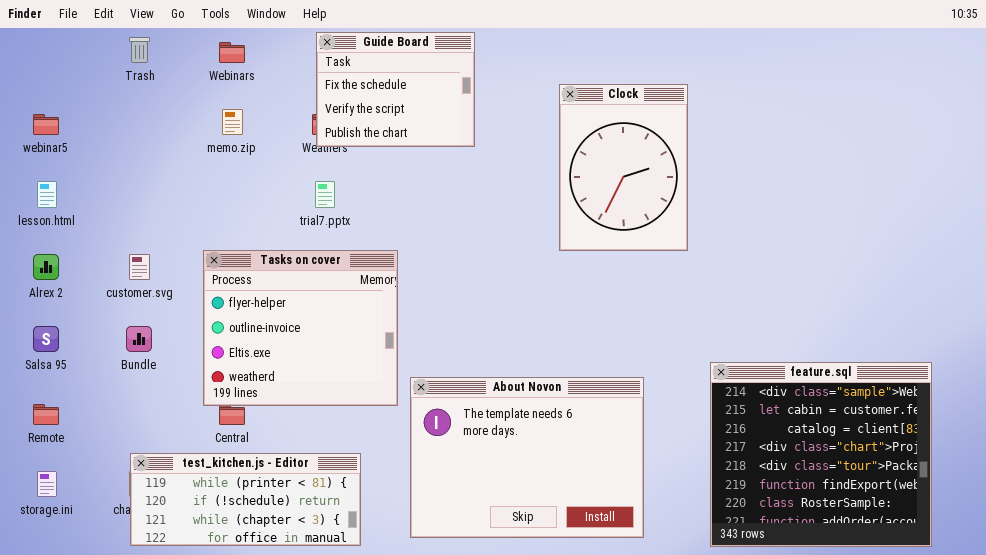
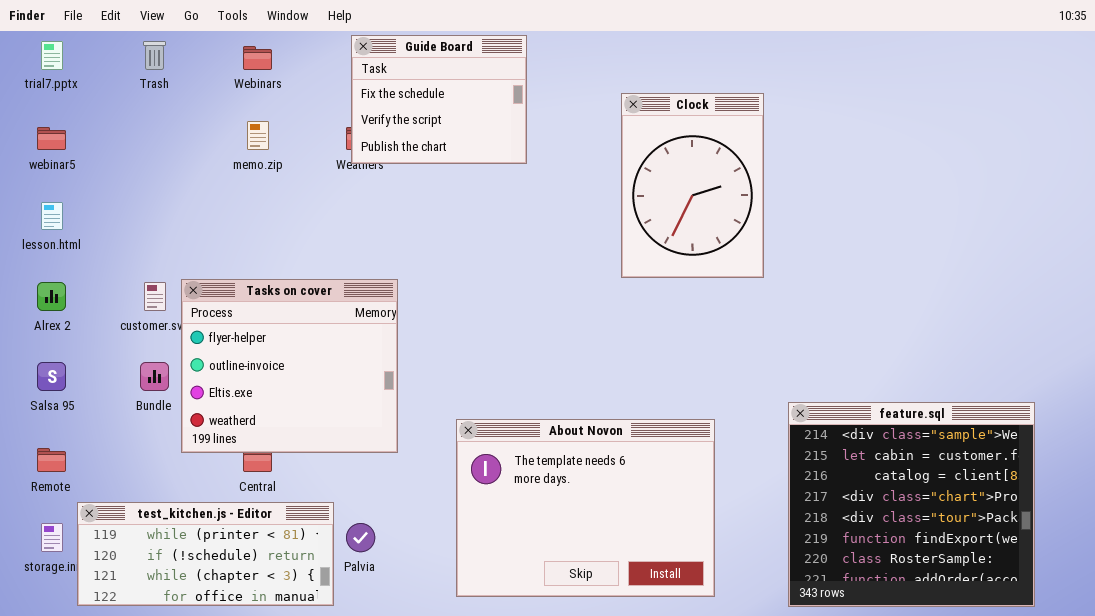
trial7.pptx: [315,181,335,208] -> [41,41,63,70], moved
Tasks on cover: [203,250,398,406] -> [181,279,398,453], moved
test_kitchen.js - Editor: [130,453,361,546] -> [77,502,334,606], moved

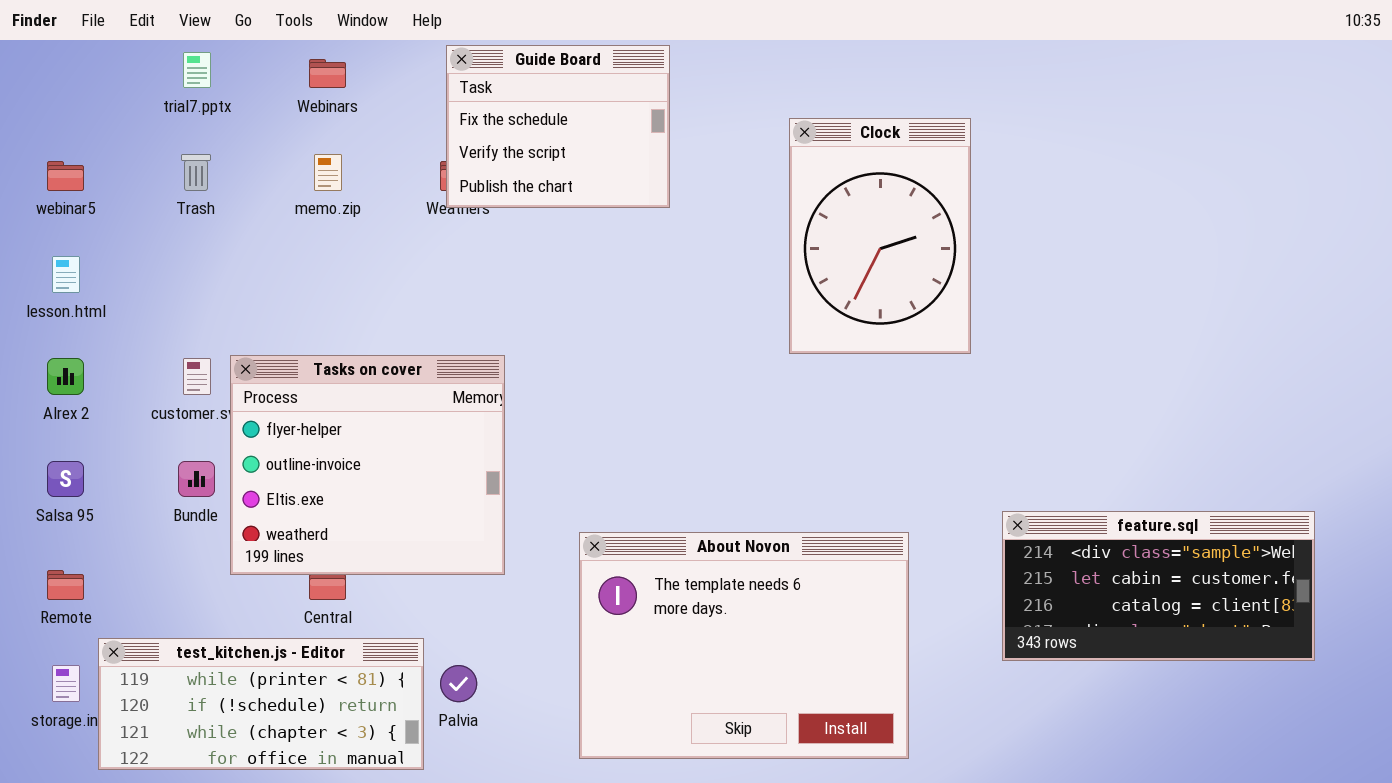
trial7.pptx: [41,41,63,70] -> [183,52,211,88], moved
Trash: [143,41,166,70] -> [181,154,211,191], moved
feature.sql: [788,402,1035,607] -> [1002,511,1315,661], resized

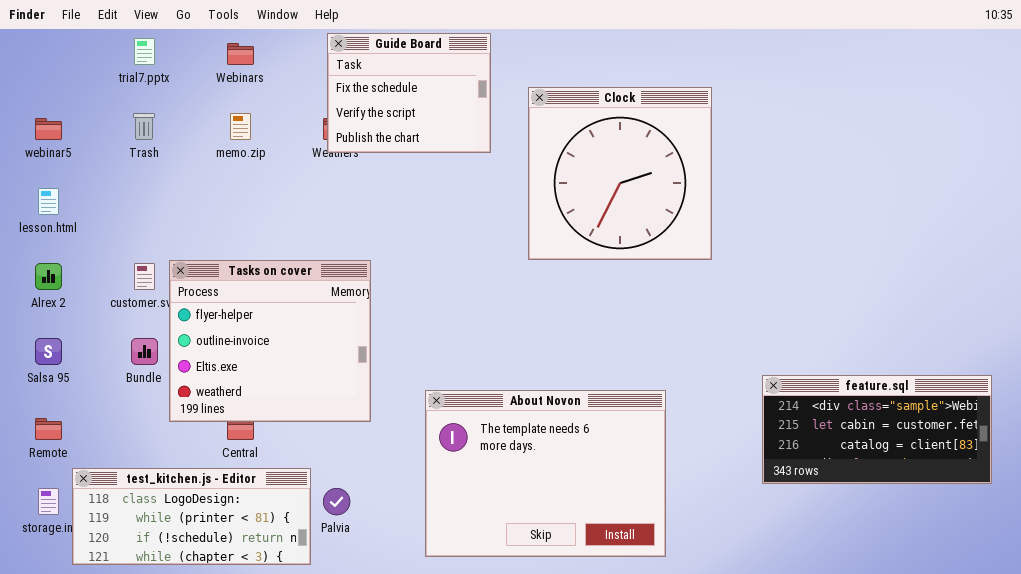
Clock: [789,118,971,354] -> [528,87,712,260], resized
feature.sql: [1002,511,1315,661] -> [762,375,992,484], moved
test_kitchen.js - Editor: [98,638,424,770] -> [72,468,311,565], scrolled up 1 row

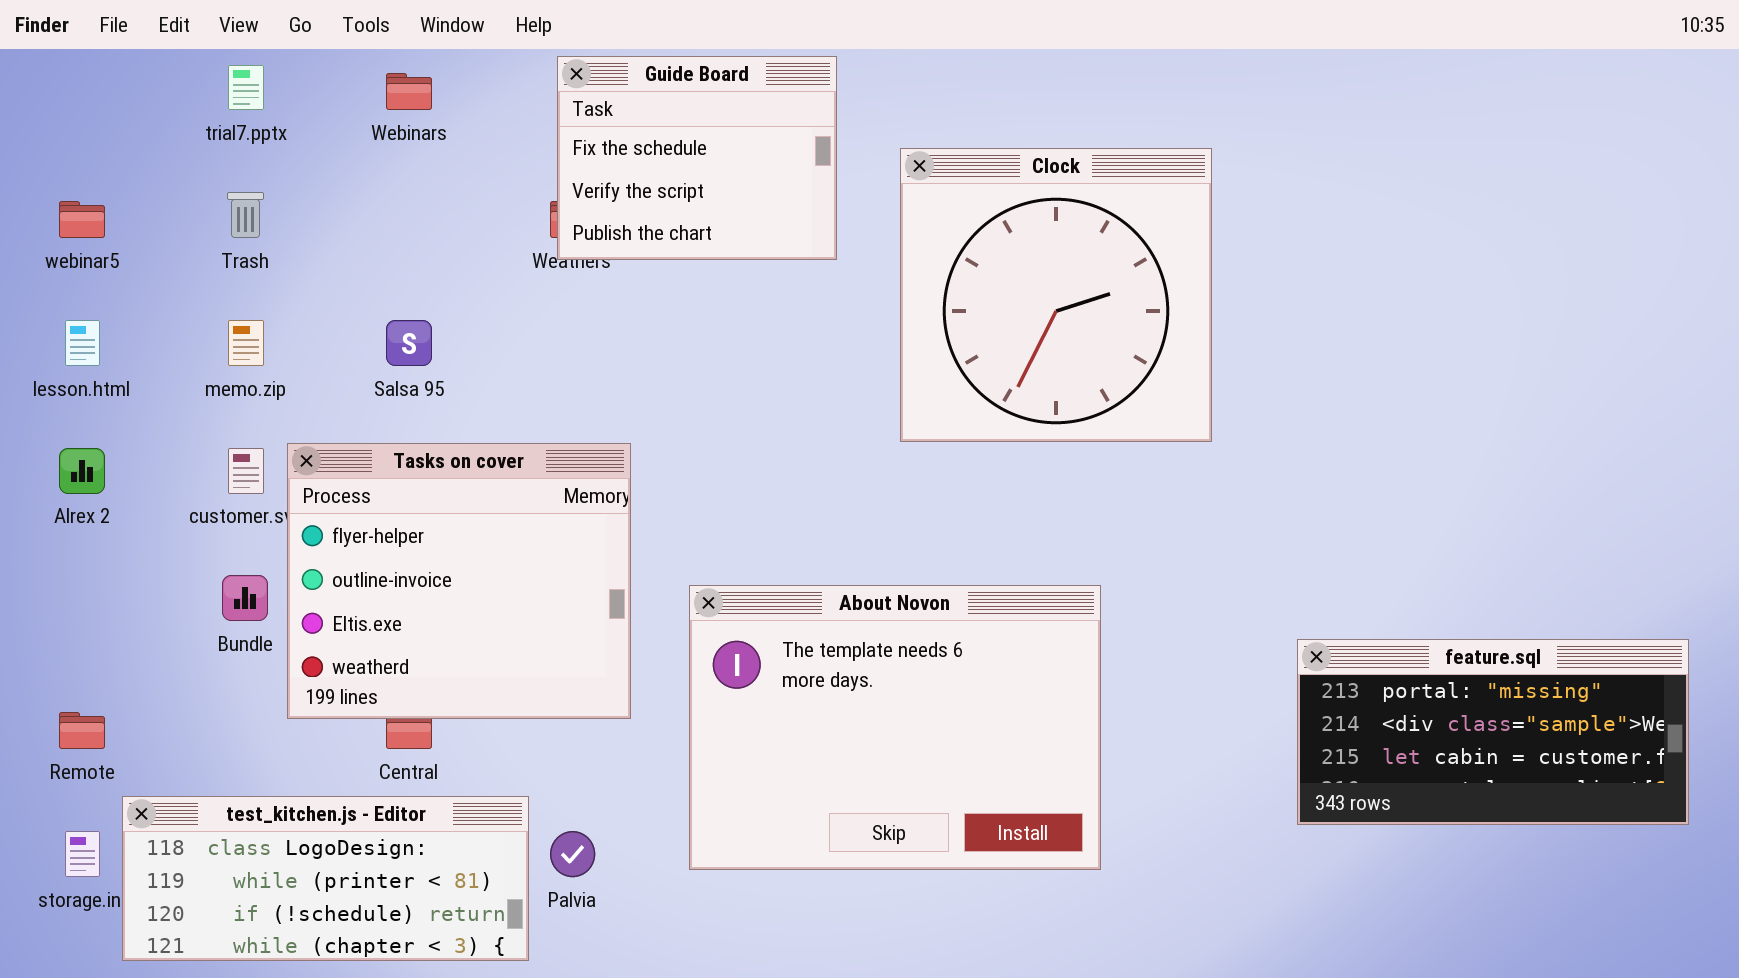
memo.zip: [230,113,251,140] -> [228,320,264,366], moved
Salsa 95: [35,338,62,365] -> [386,320,432,366], moved
feature.sql: [762,375,992,484] -> [1297,639,1689,825], scrolled up 1 row
About Novon: [425,390,666,557] -> [689,585,1101,870], moved

